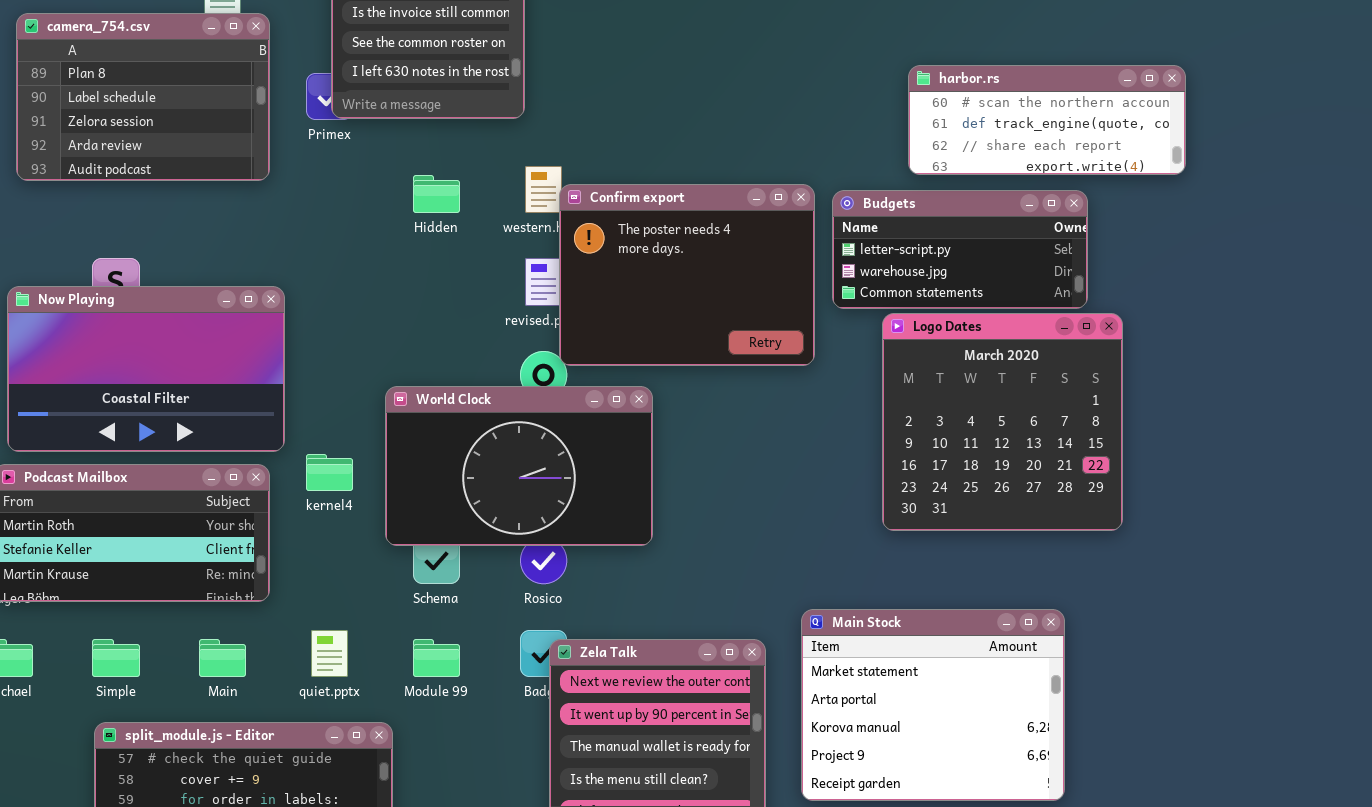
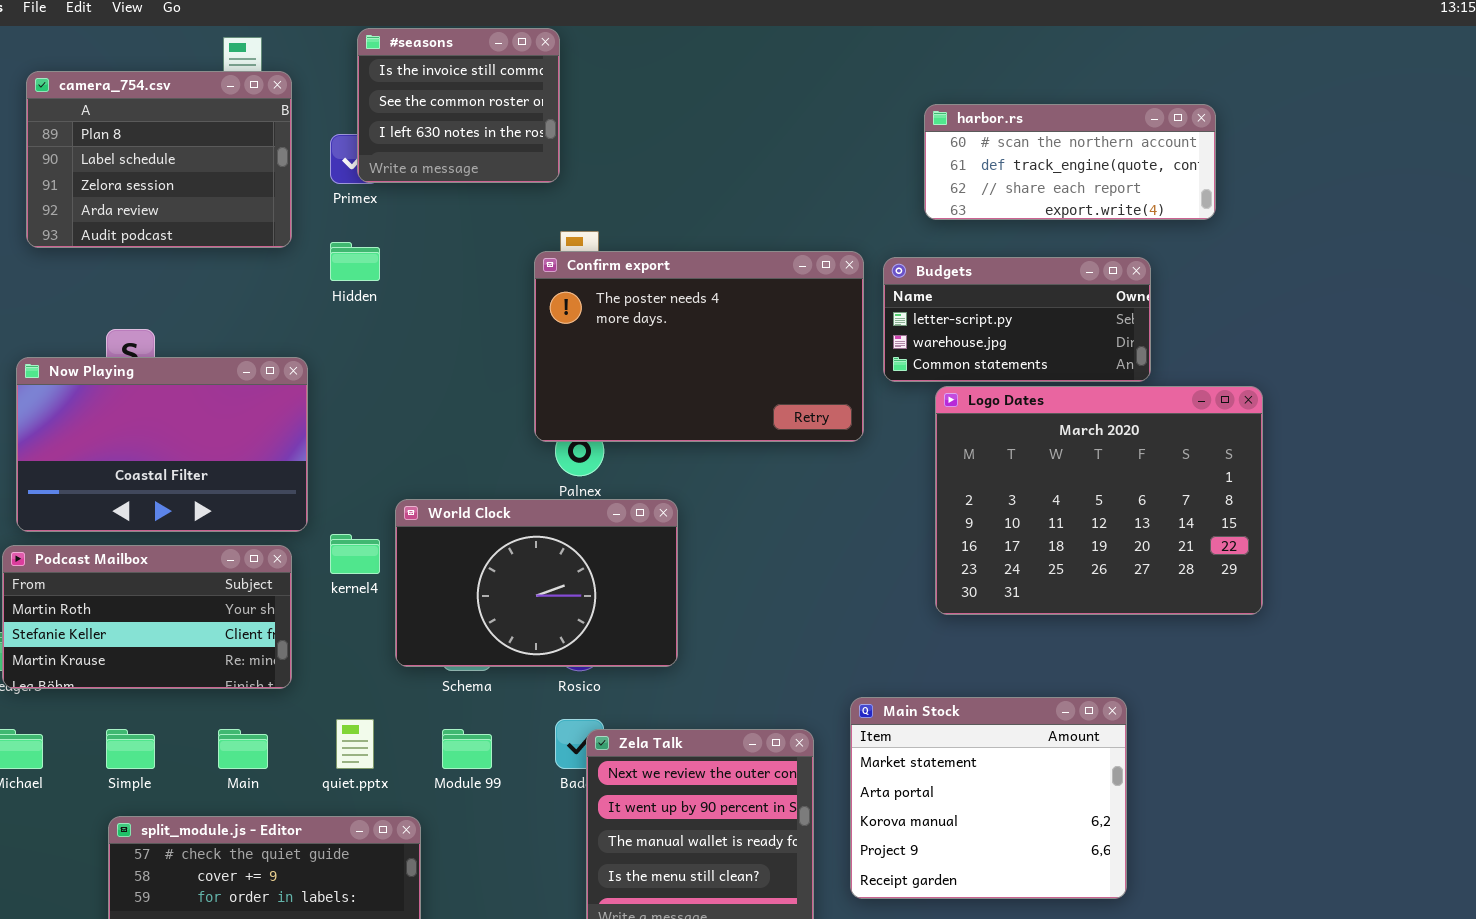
harbor.rs: [908,65,1186,175] -> [924,104,1216,220], moved
Hidden: [413,175,460,213] -> [330,242,380,281], moved
Confirm export: [559,184,815,366] -> [534,251,864,442], resized
Logo Dates: [882,313,1123,531] -> [935,386,1263,615], resized
World Clock: [385,386,653,546] -> [395,499,678,667], moved

